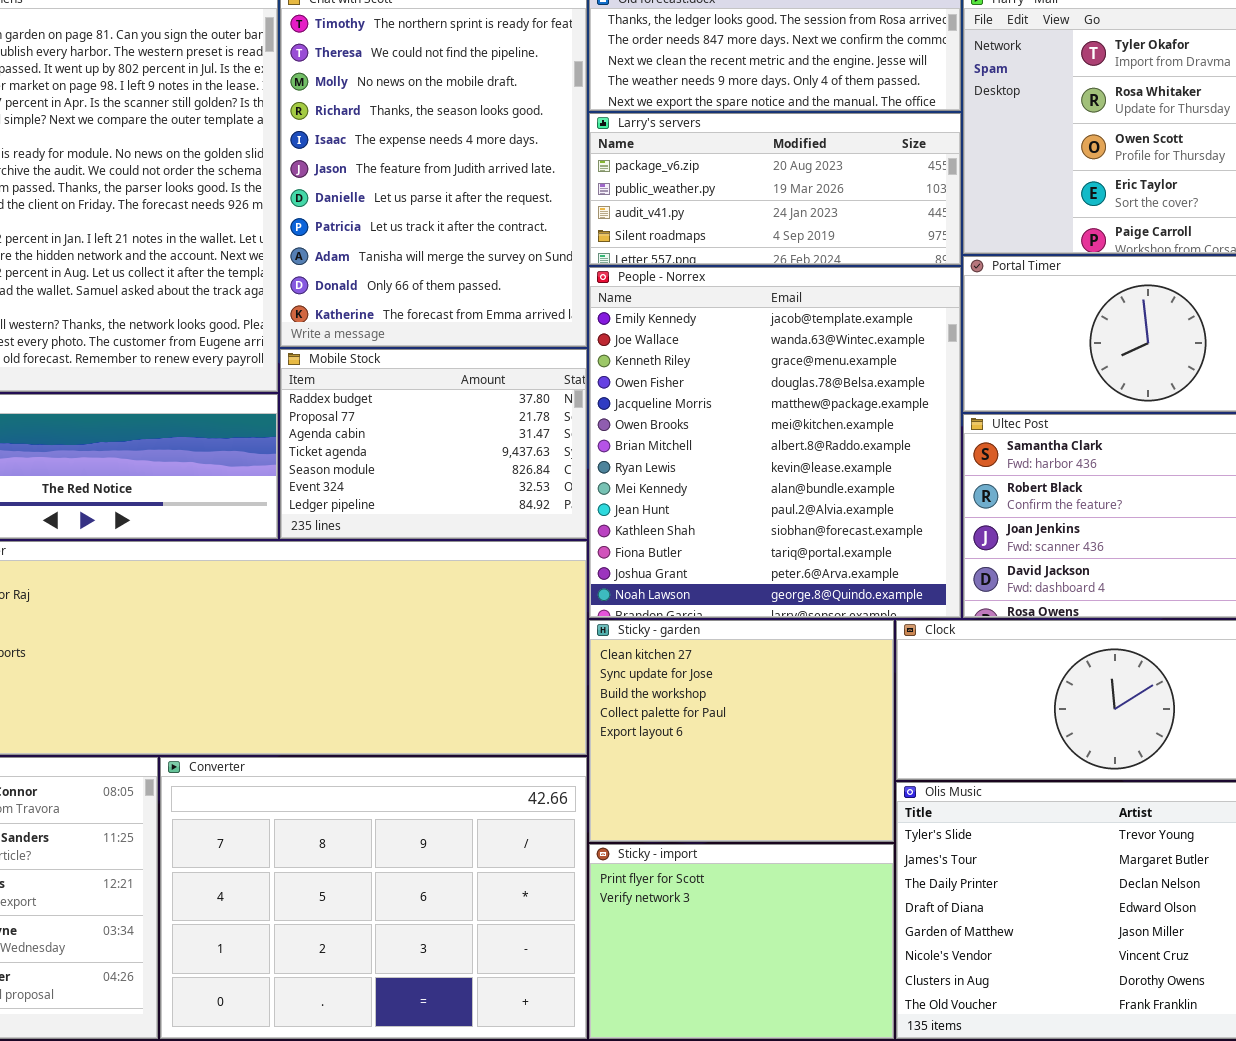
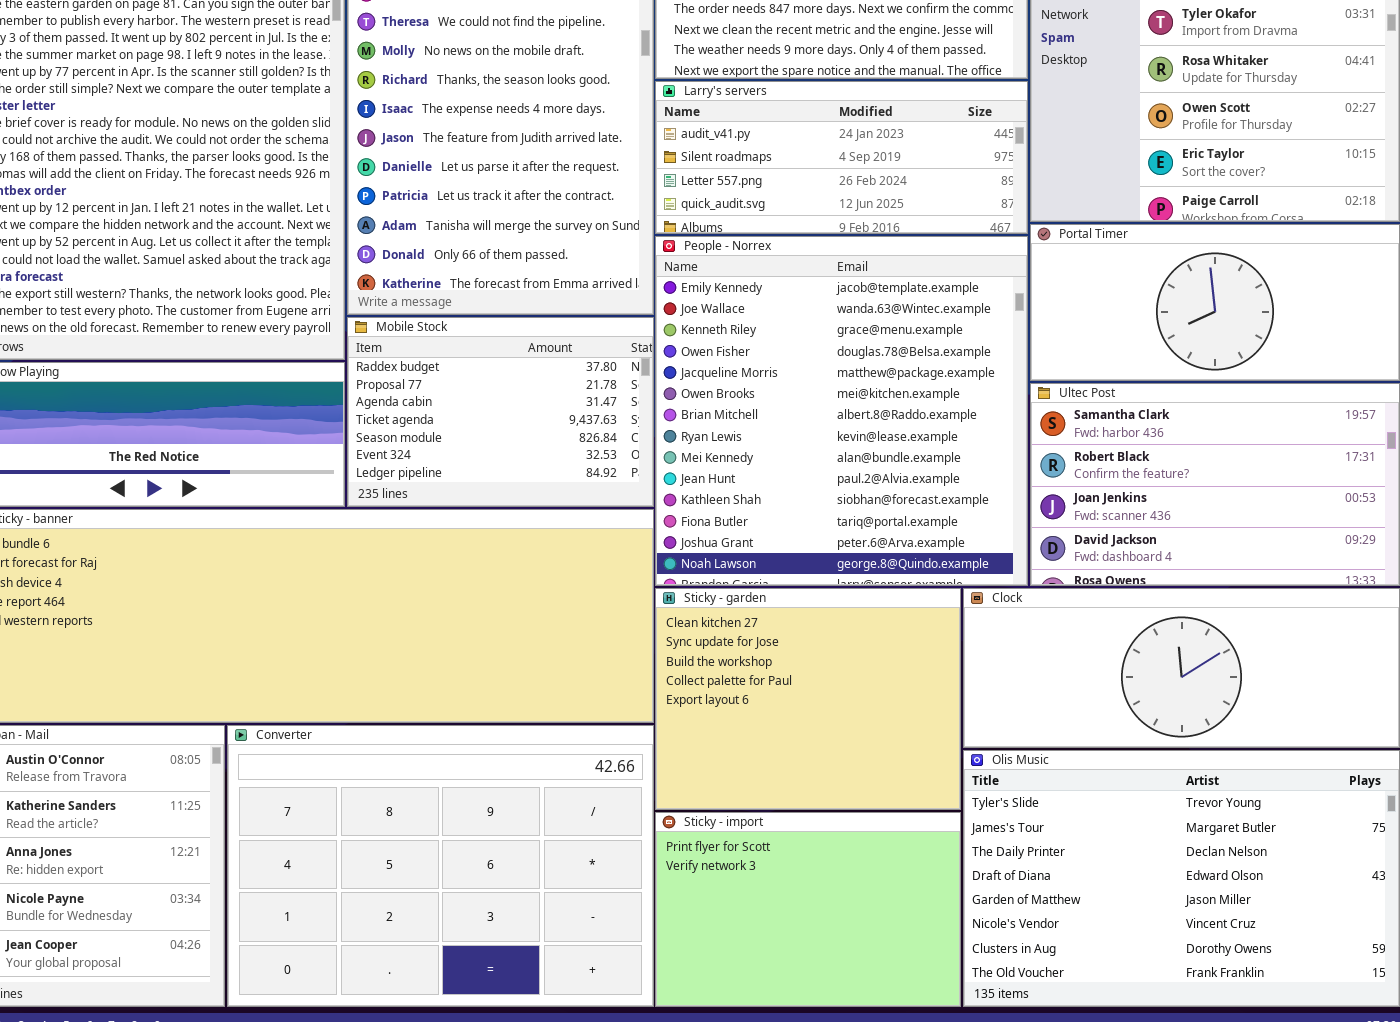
Larry's servers: [589,113,961,265] -> [655,81,1028,234], scrolled down 2 rows

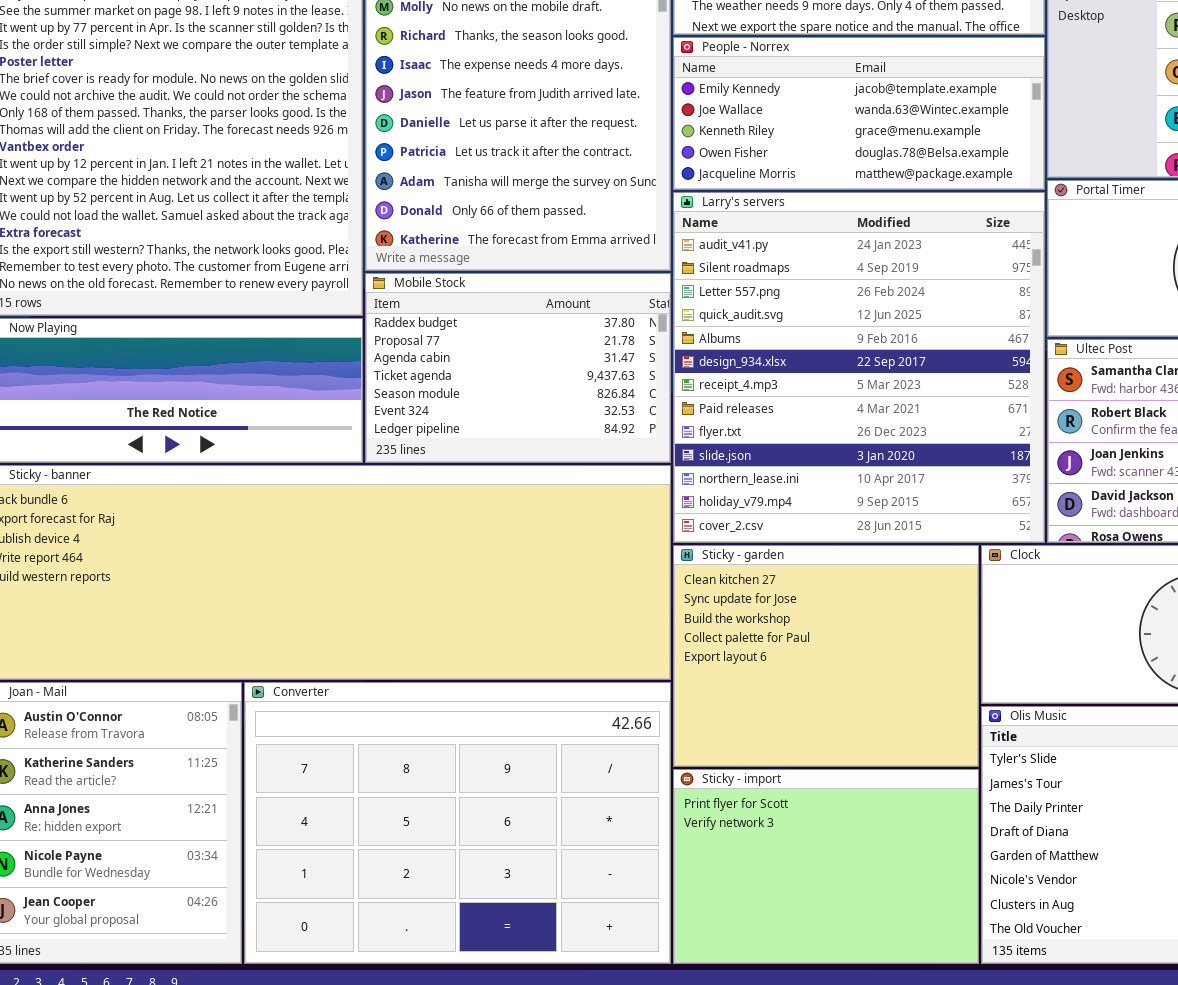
Larry's servers: [655,81,1028,234] -> [673,192,1045,543], moved, resized
People - Norrex: [655,236,1028,586] -> [673,37,1045,190], moved, resized

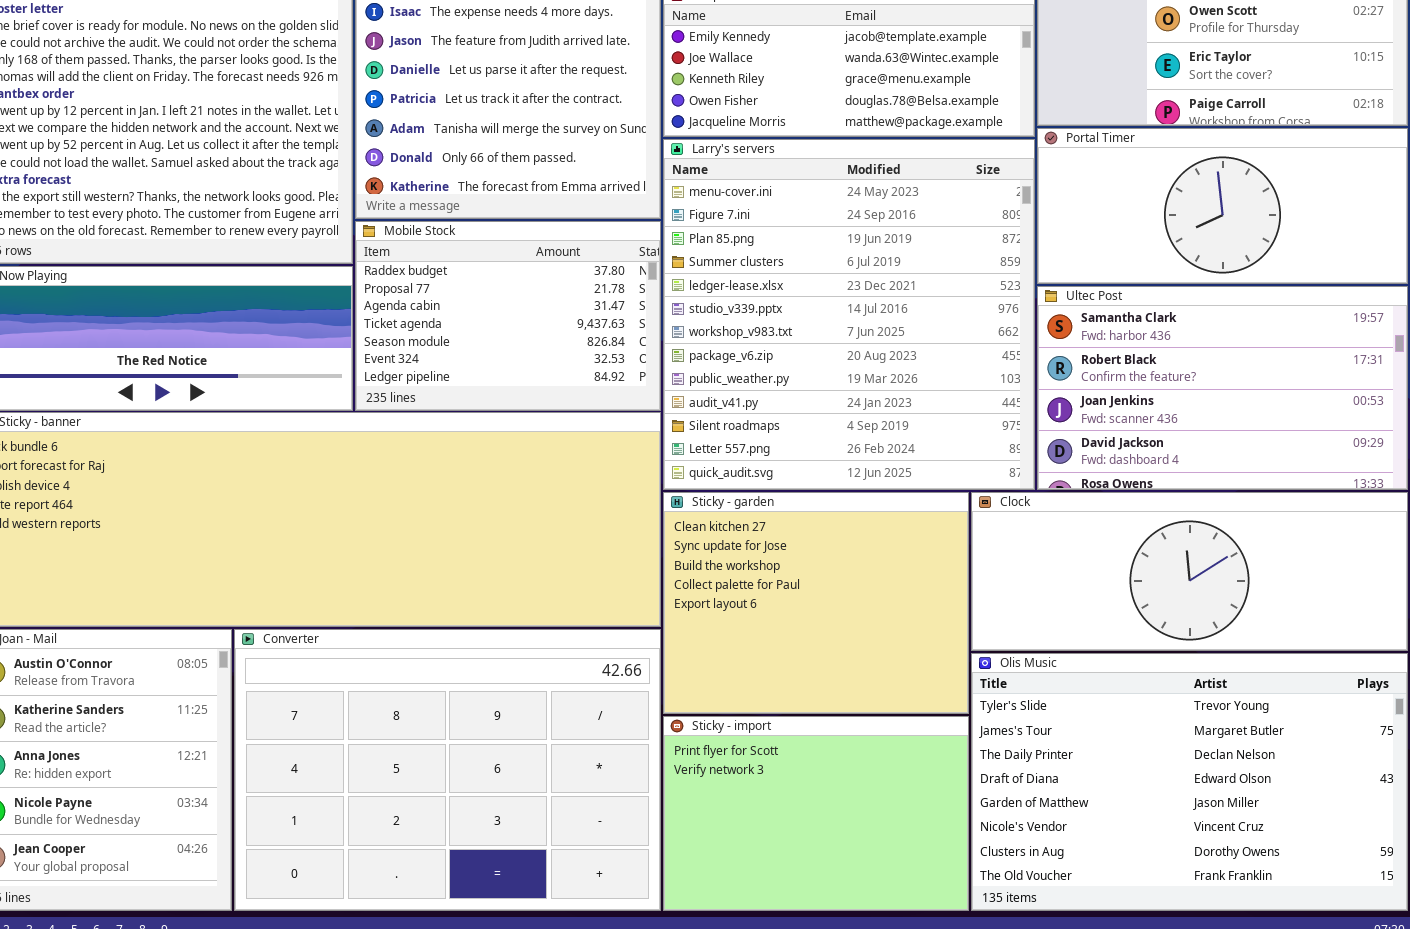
Larry's servers: [673,192,1045,543] -> [663,139,1035,490], scrolled up 9 rows

